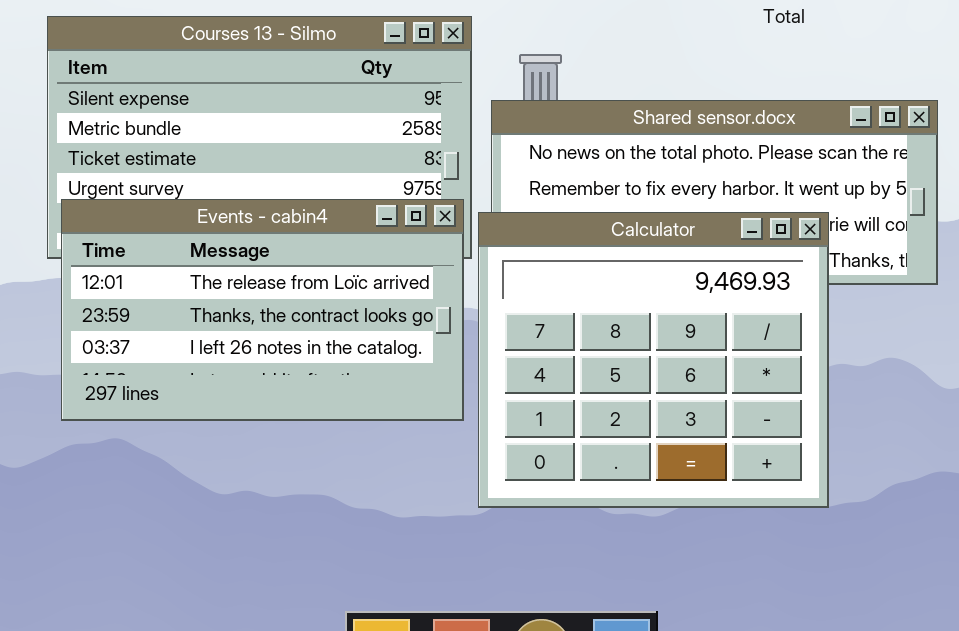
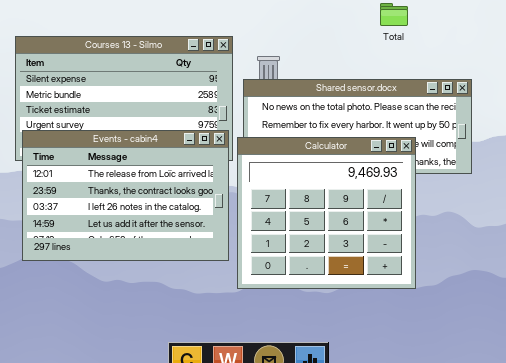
Events - cabin4: [61,199,464,421] -> [22,130,229,261], resized

